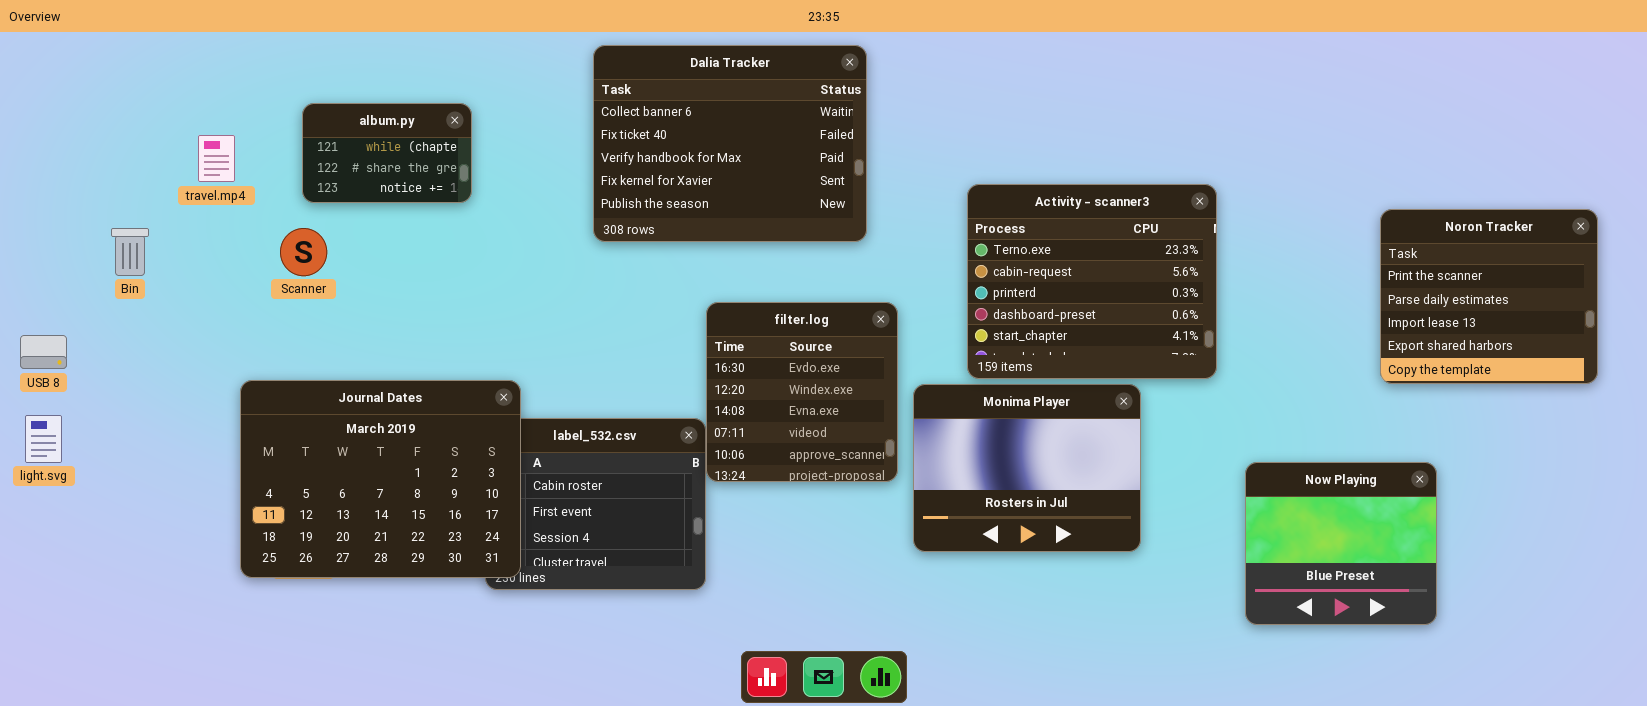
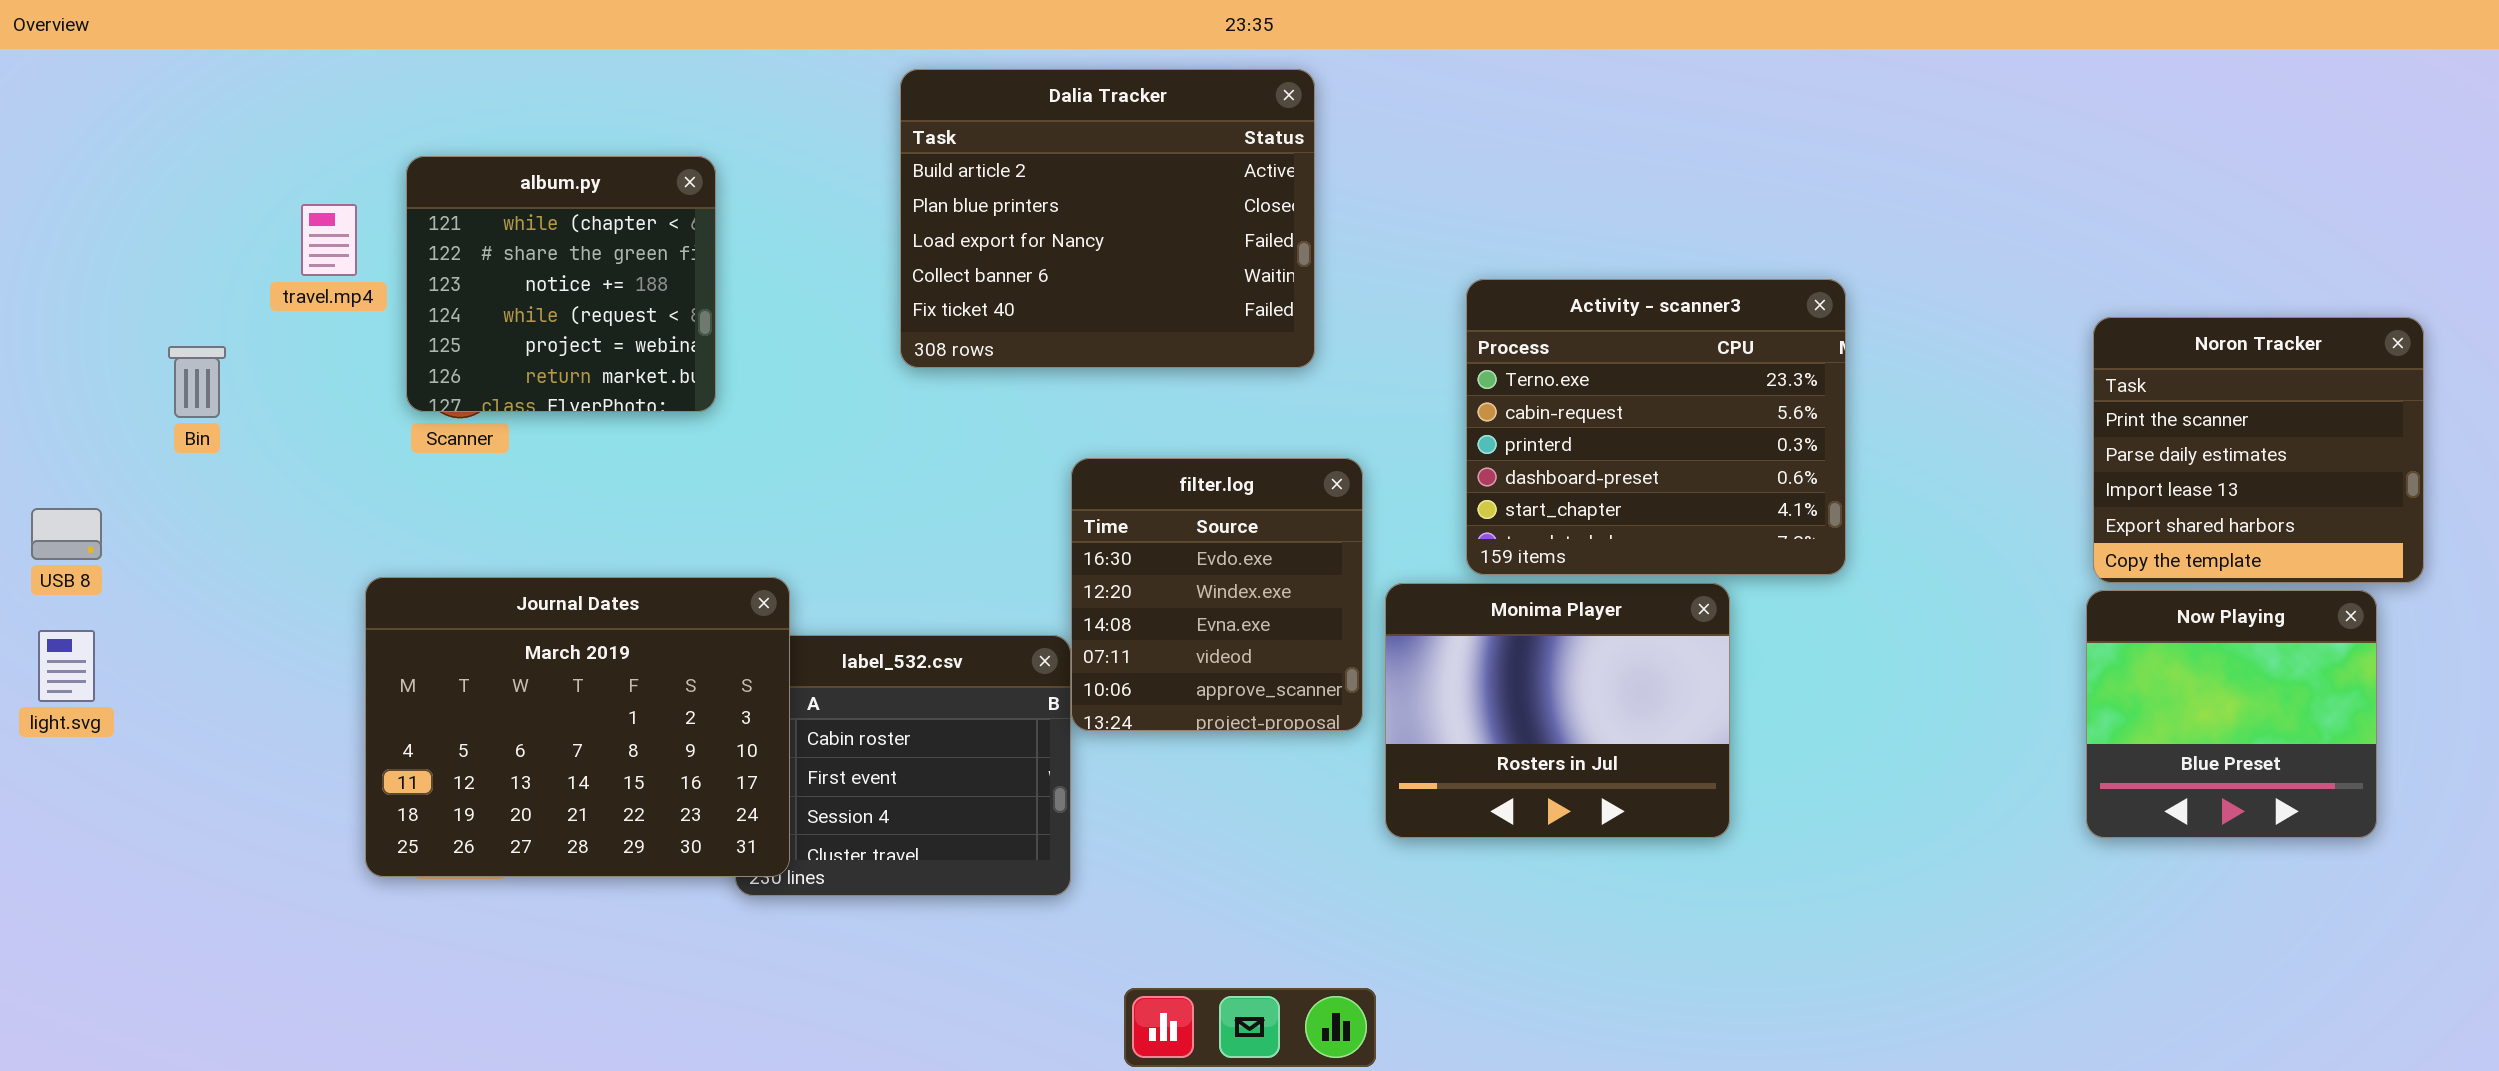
Dalia Tracker: [593,45,867,242] -> [900,69,1315,368], scrolled up 3 rows
album.py: [302,103,472,203] -> [406,156,716,412], resized
Now Playing: [1245,462,1437,625] -> [2086,590,2377,838], moved

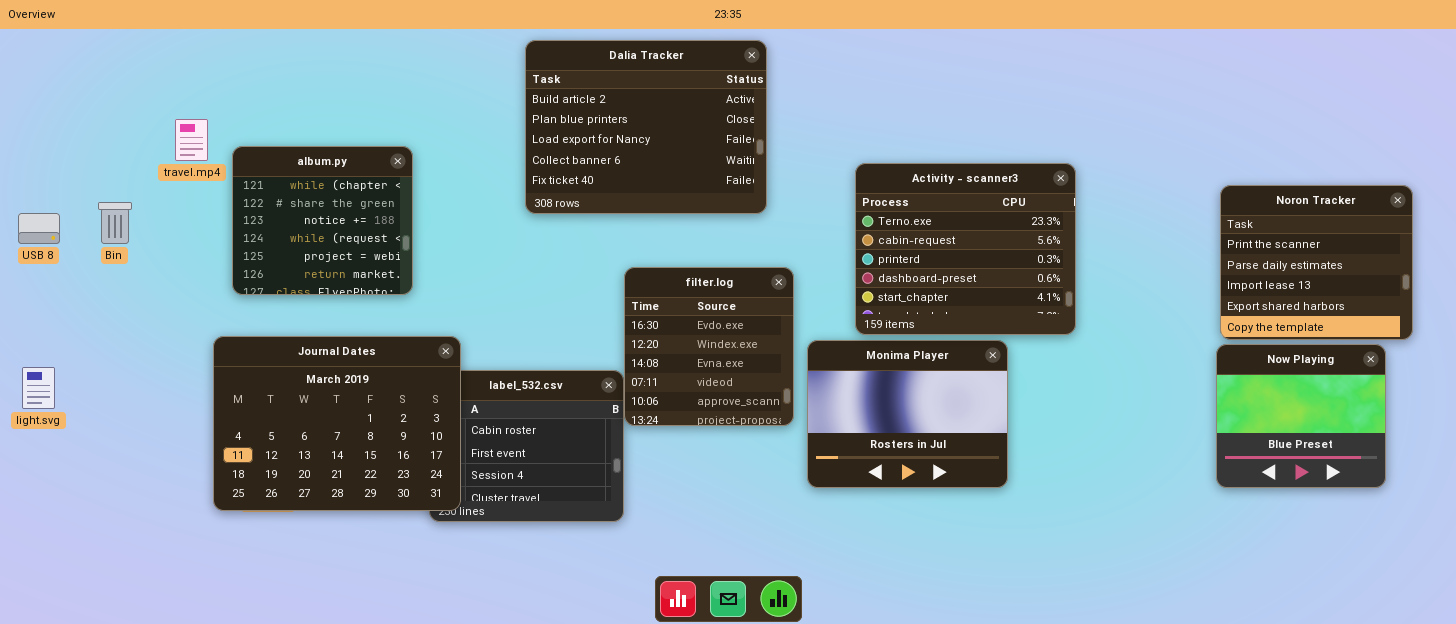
album.py: [406,156,716,412] -> [232,146,413,295], moved
USB 8: [31,508,102,560] -> [18,213,60,244], moved

